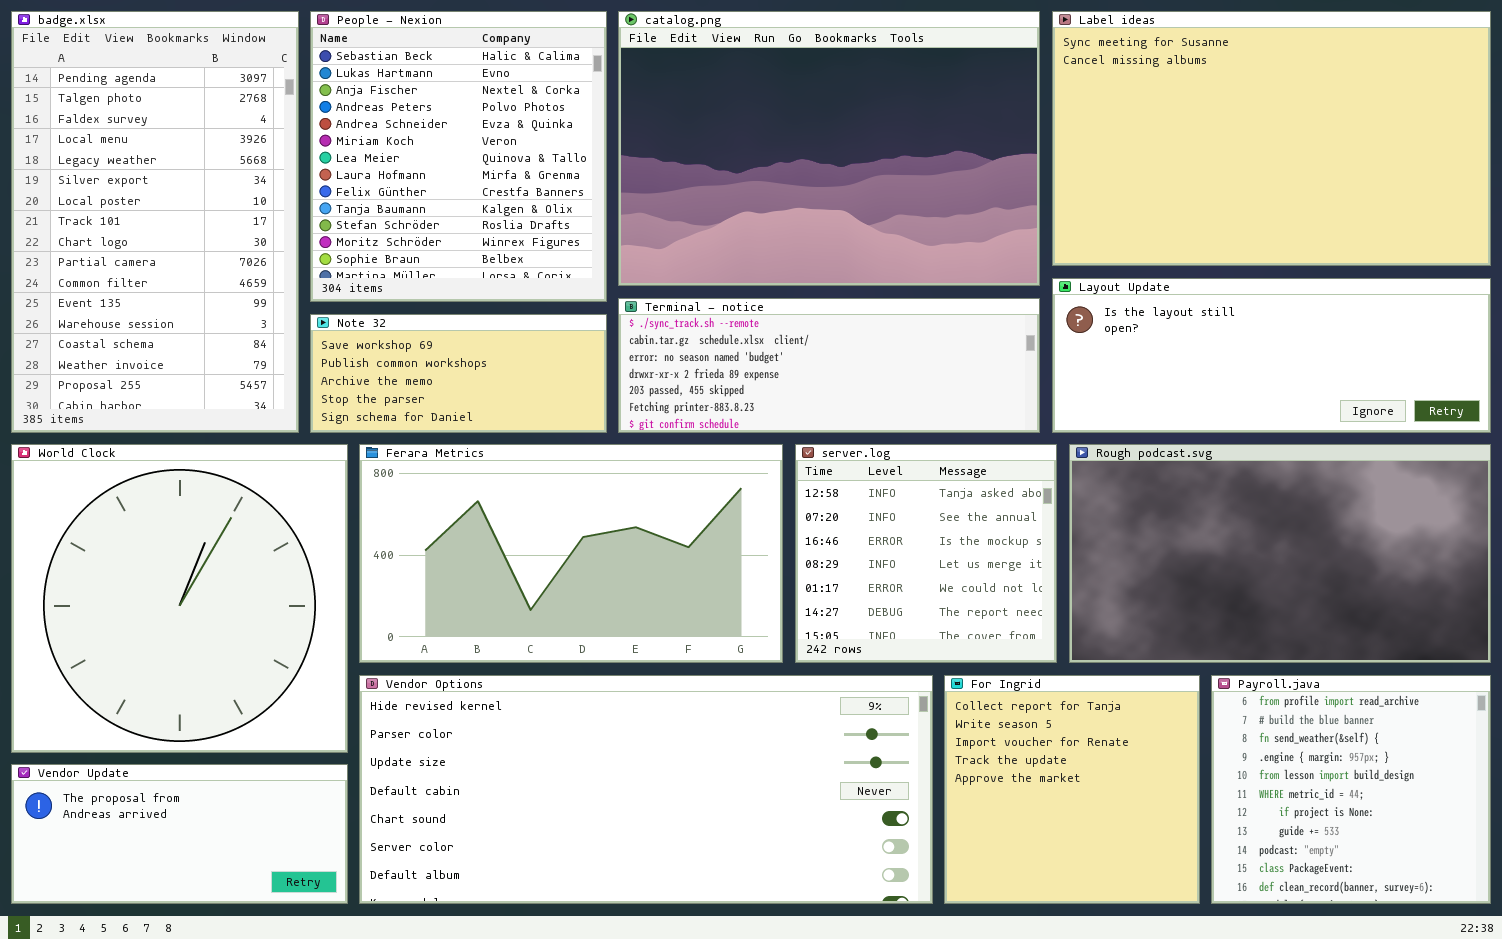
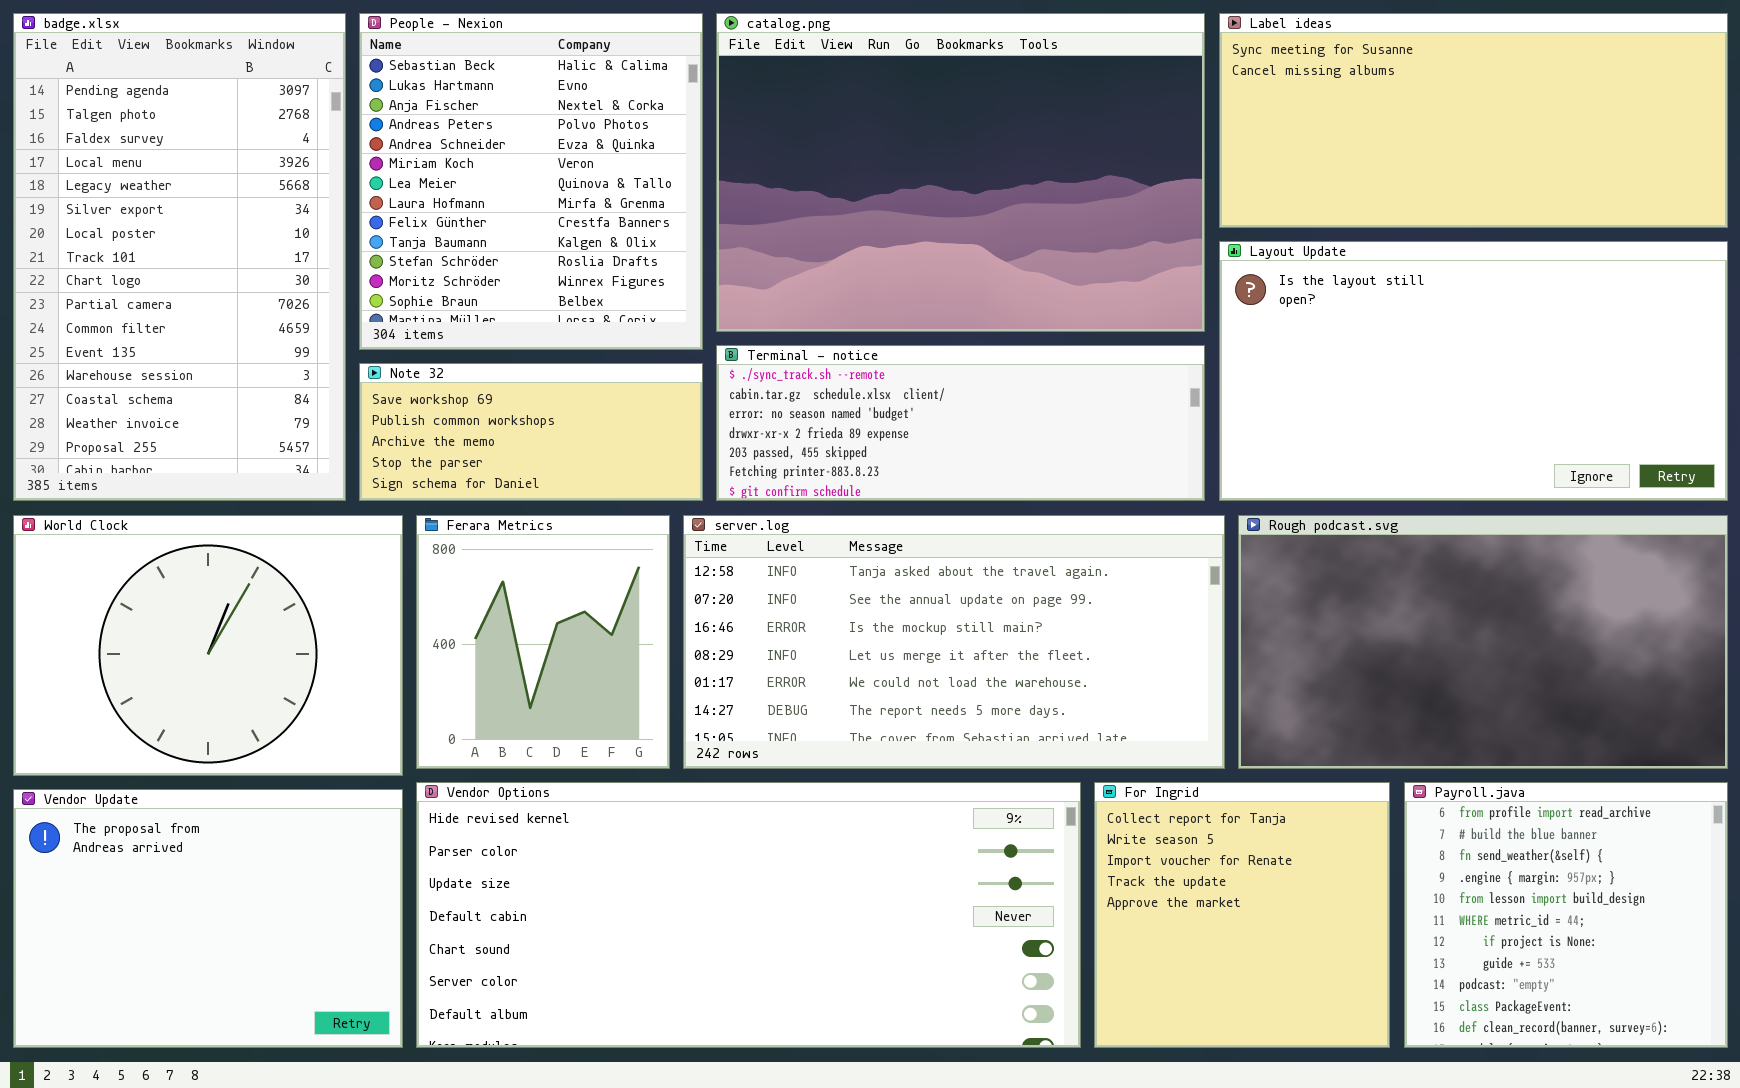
Label ideas: [1052,11,1491,266] -> [1219,13,1728,228], resized
Layout Update: [1052,278,1491,433] -> [1219,241,1728,501], resized
World Clock: [11,444,348,753] -> [13,515,403,776], resized
Ferara Metrics: [359,444,783,663] -> [416,515,670,769], resized
server.log: [795,444,1057,663] -> [683,515,1225,769], resized
Vendor Update: [11,764,348,904] -> [13,789,403,1048], resized

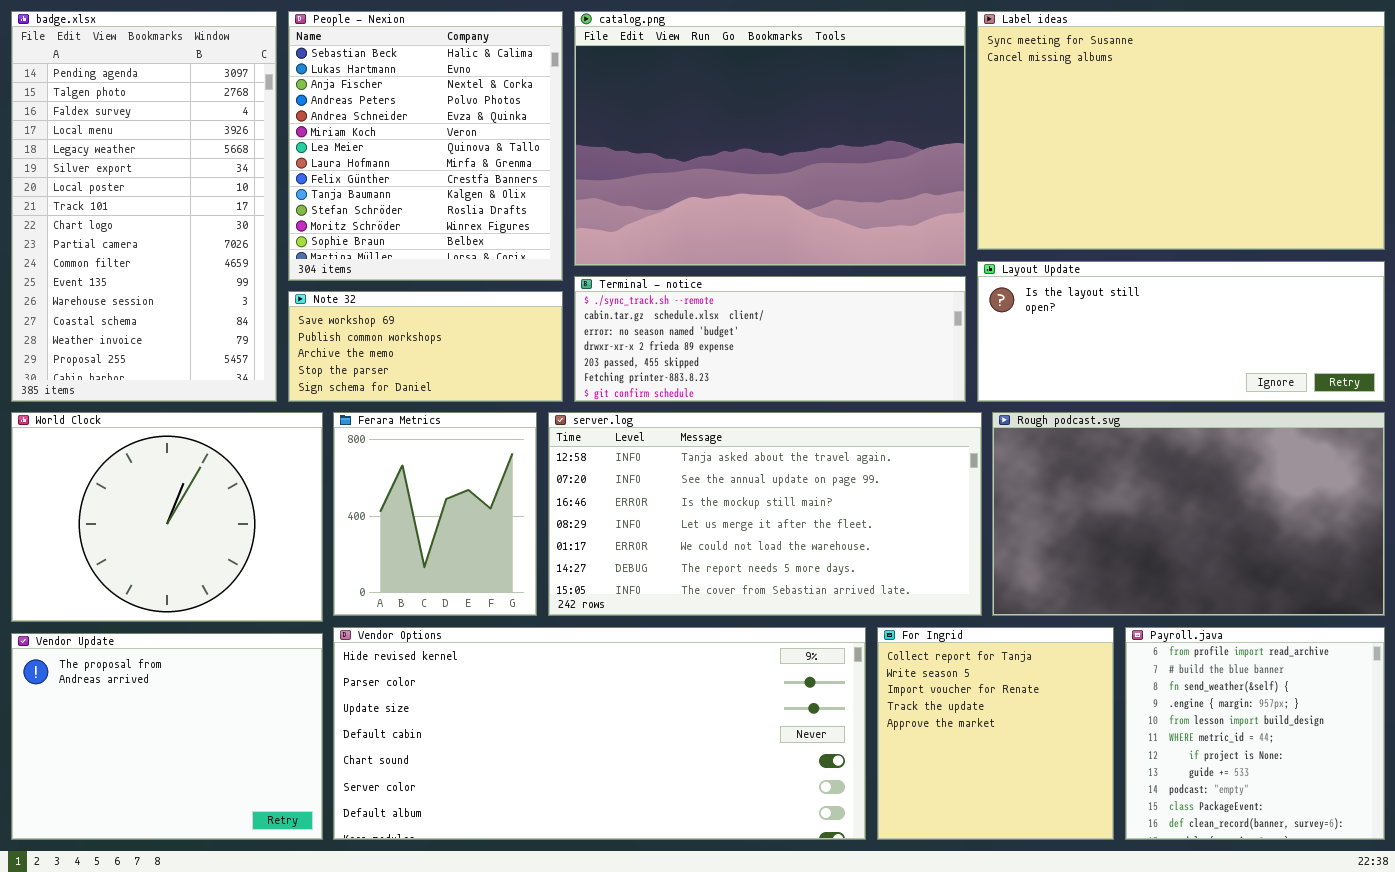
Label ideas: [1219,13,1728,228] -> [977,11,1385,250], resized
Layout Update: [1219,241,1728,501] -> [977,261,1385,402], resized

